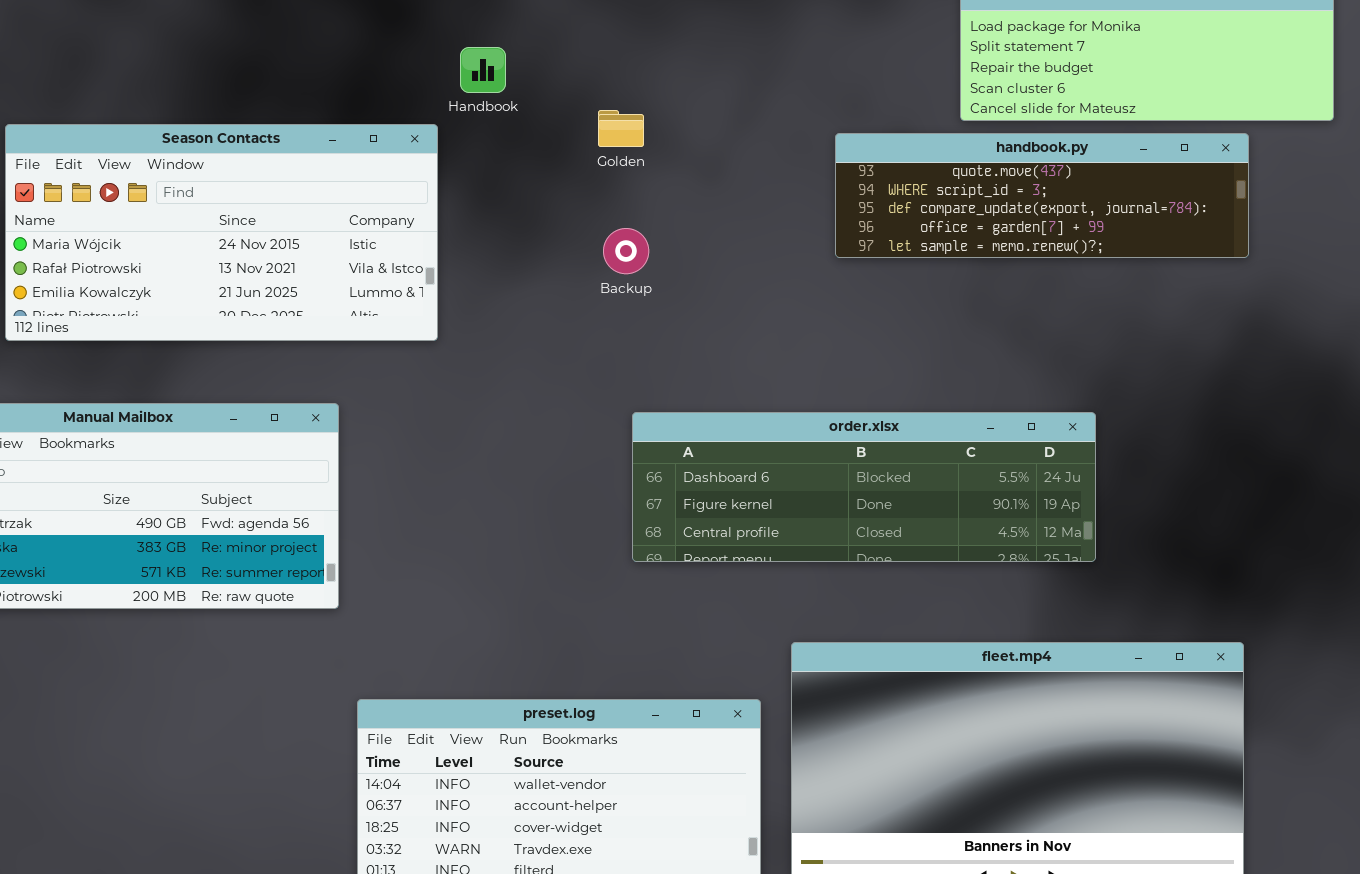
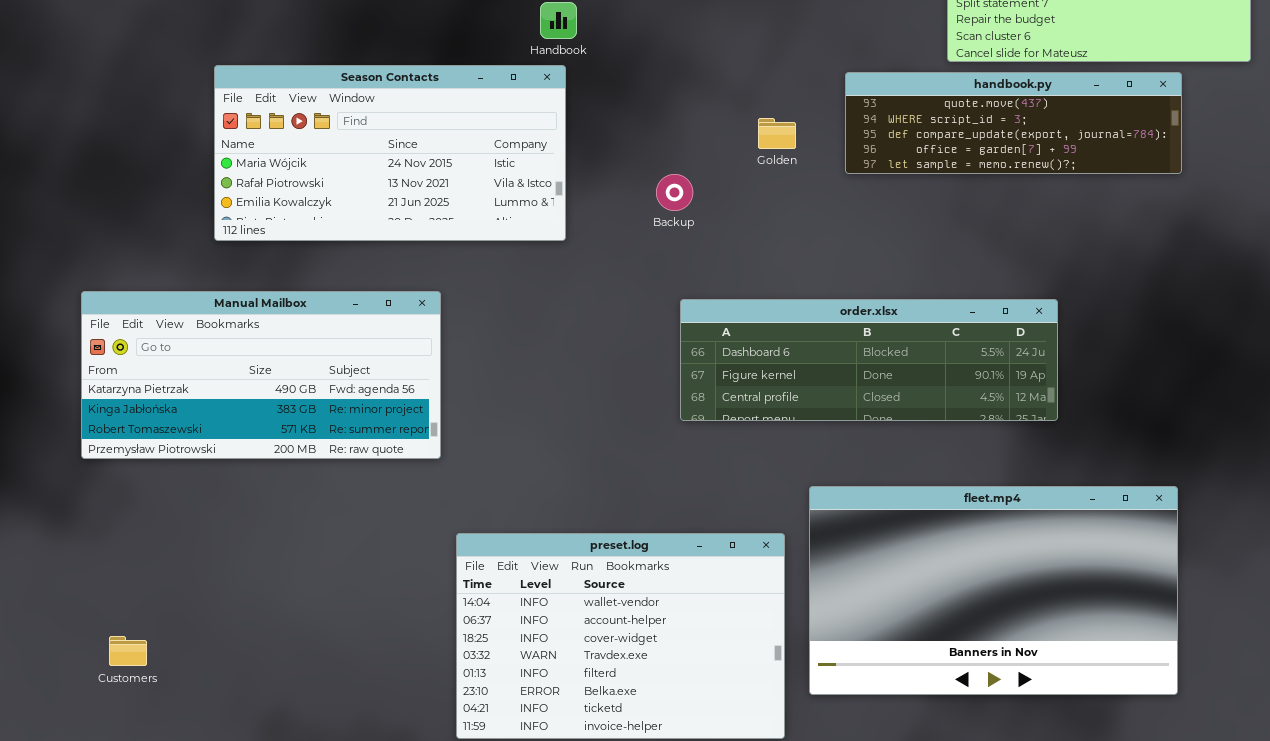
Golden: [598,110,644,147] -> [758,118,796,149], moved
Season Contacts: [5,124,438,341] -> [214,65,566,241], moved
Backup: [603,228,649,274] -> [656,174,693,211], moved

